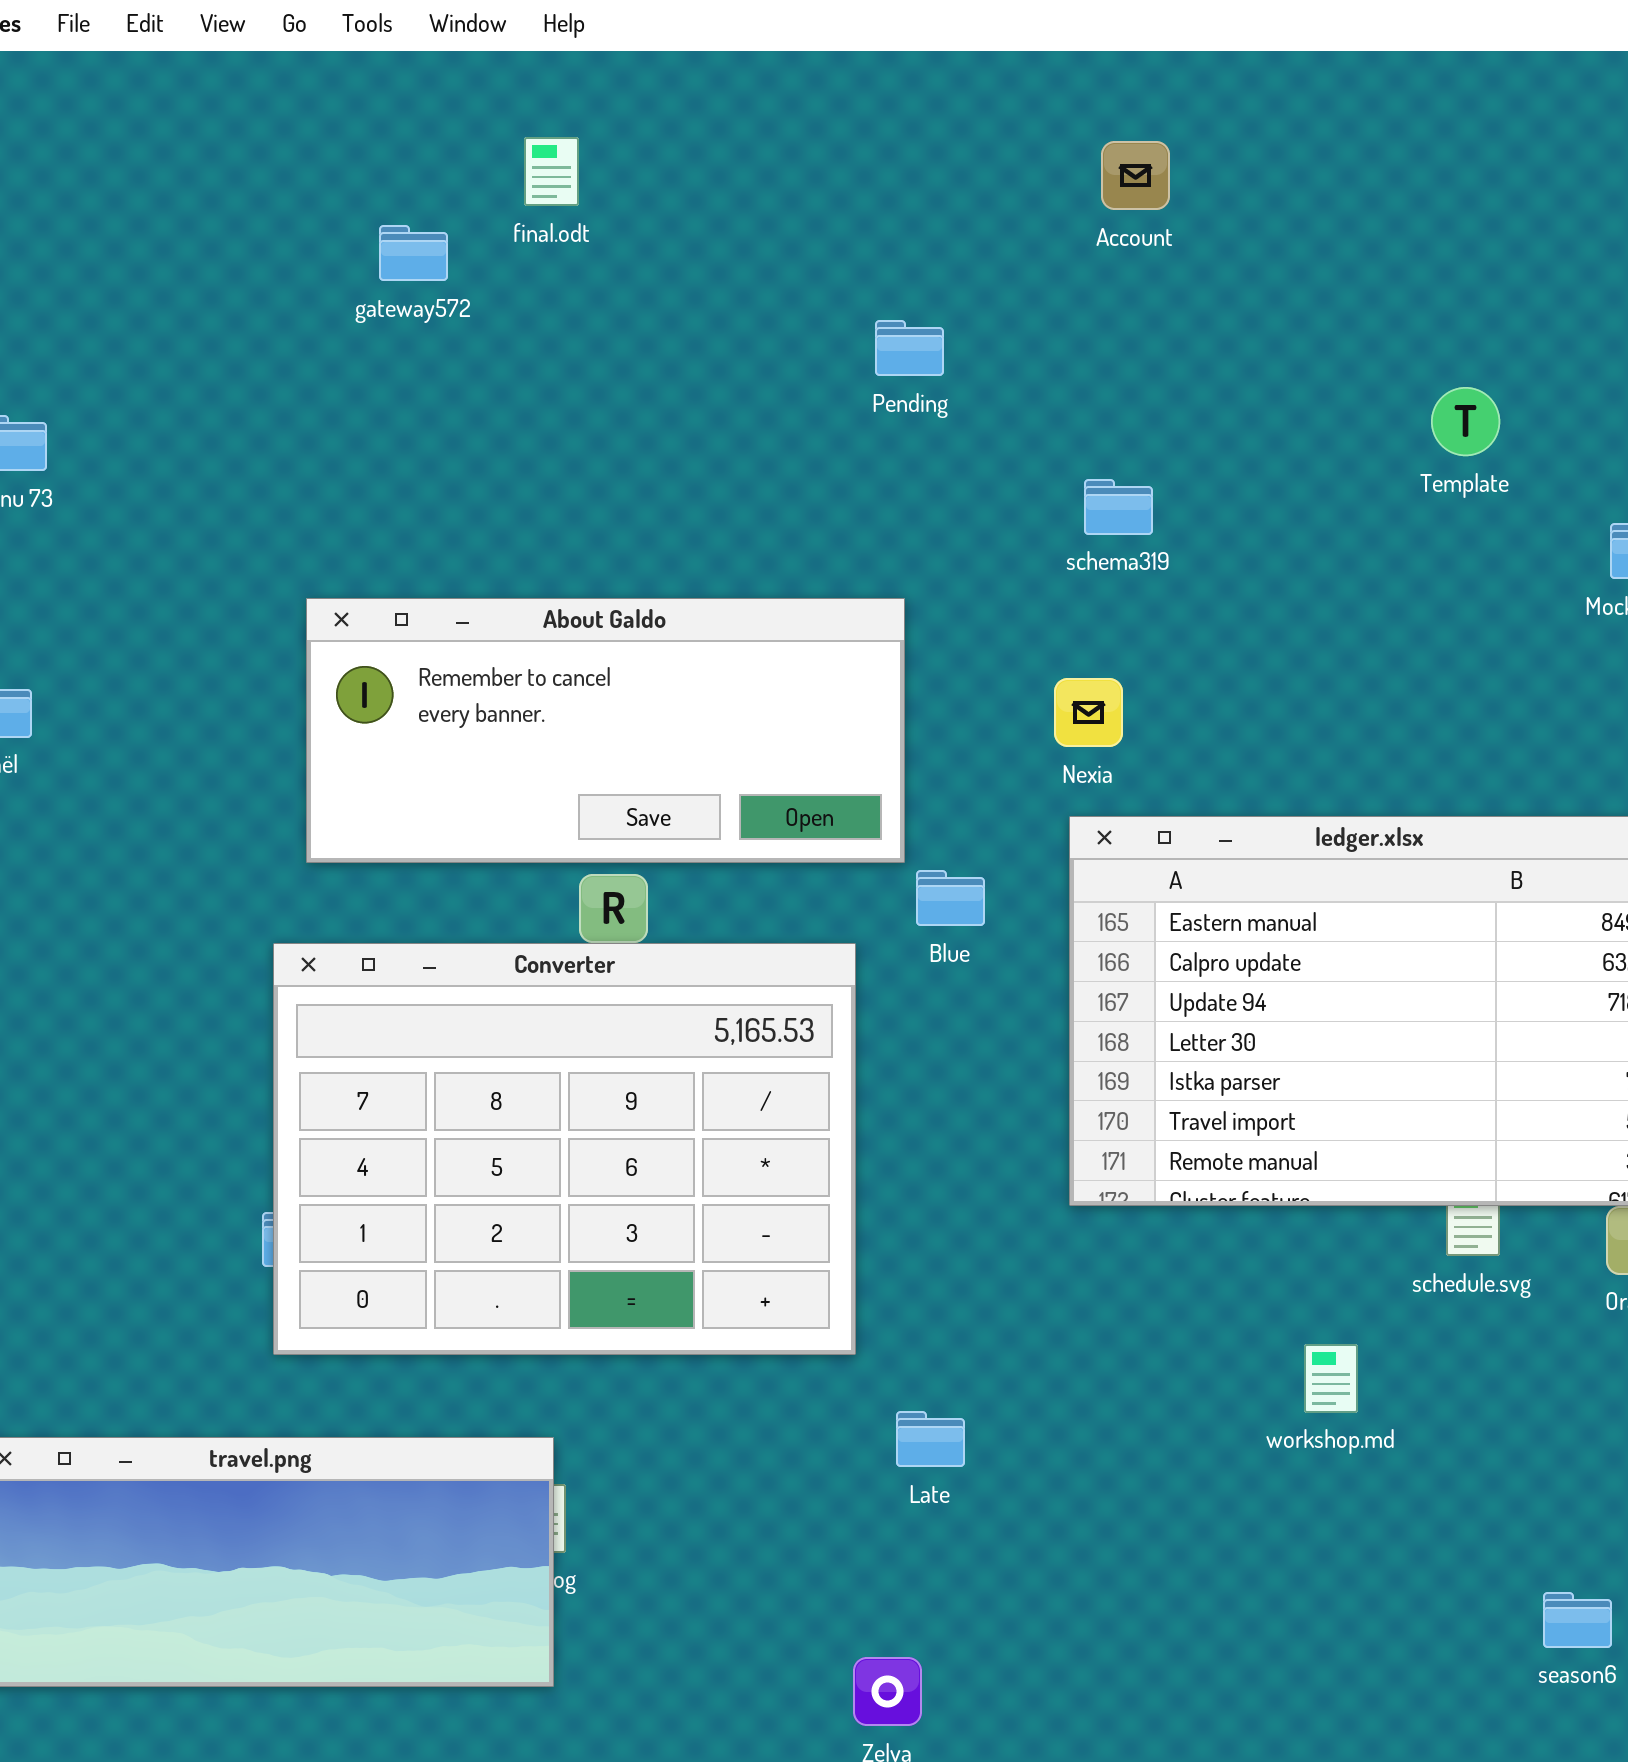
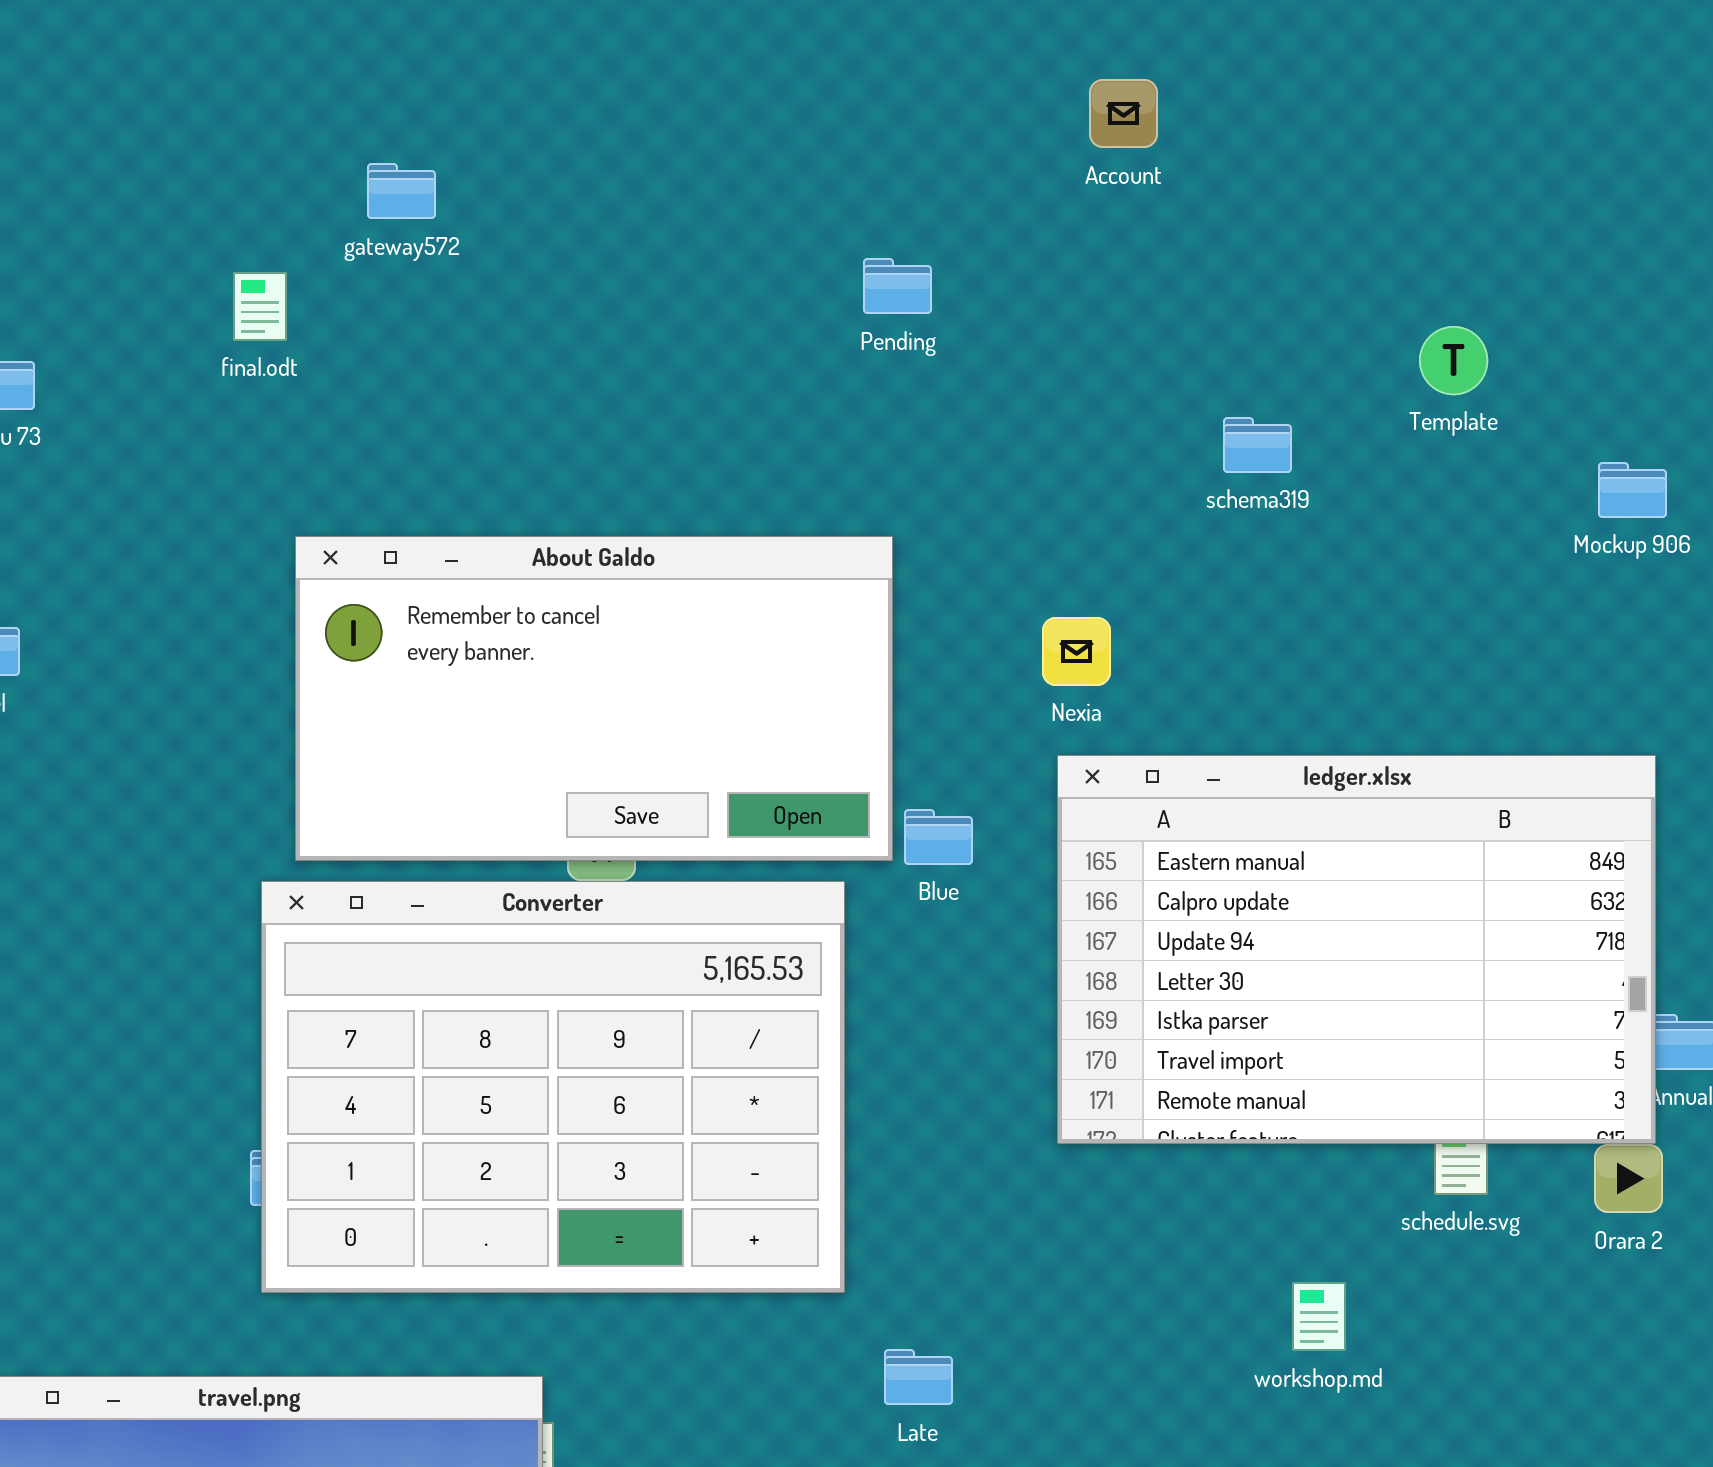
final.odt: [524,137,579,206] -> [233,272,287,341], moved
schema319: [1084,479,1153,535] -> [1223,417,1292,473], moved
About Galdo: [306,598,905,863] -> [295,536,893,861], resized

